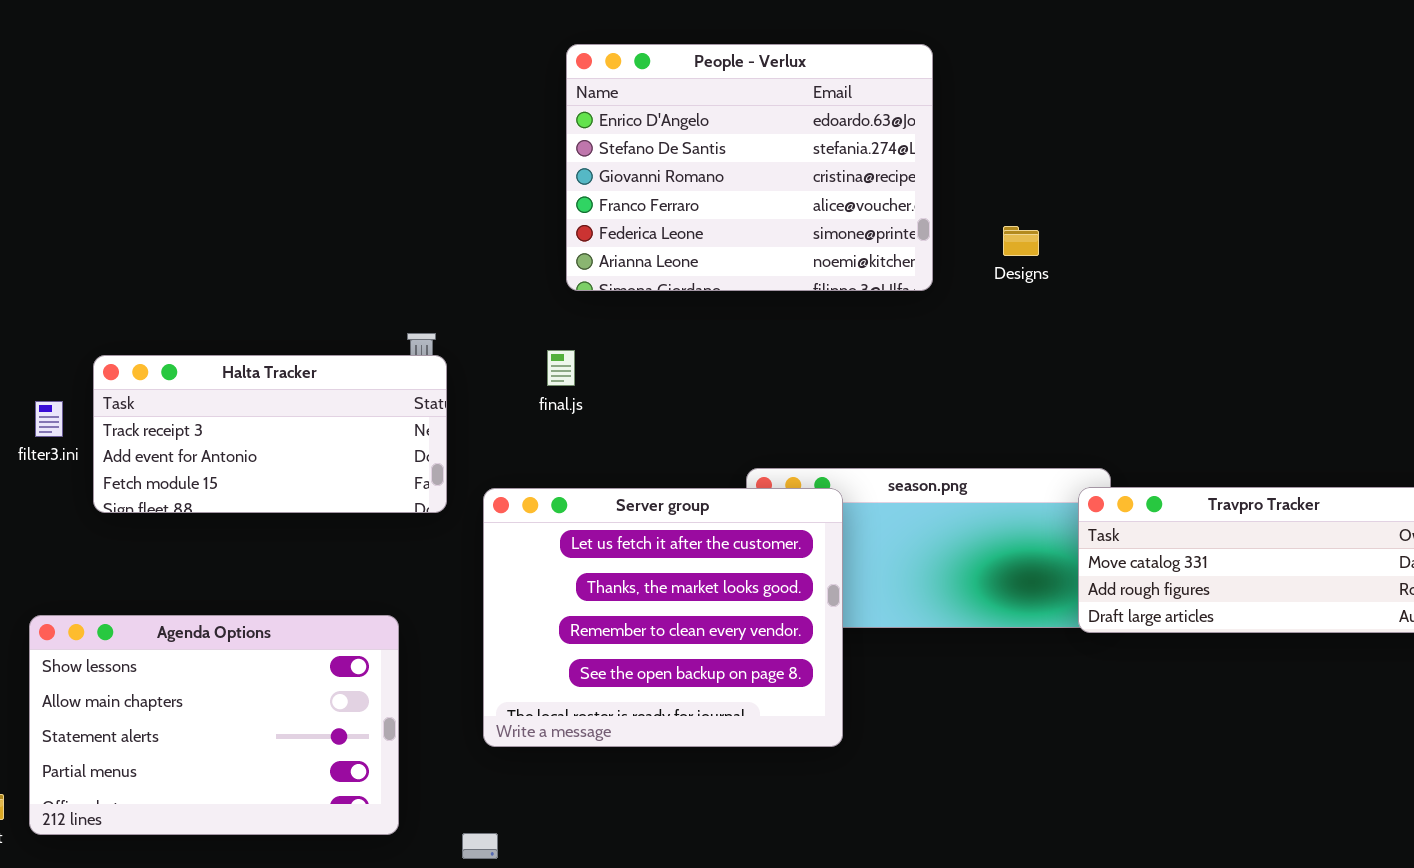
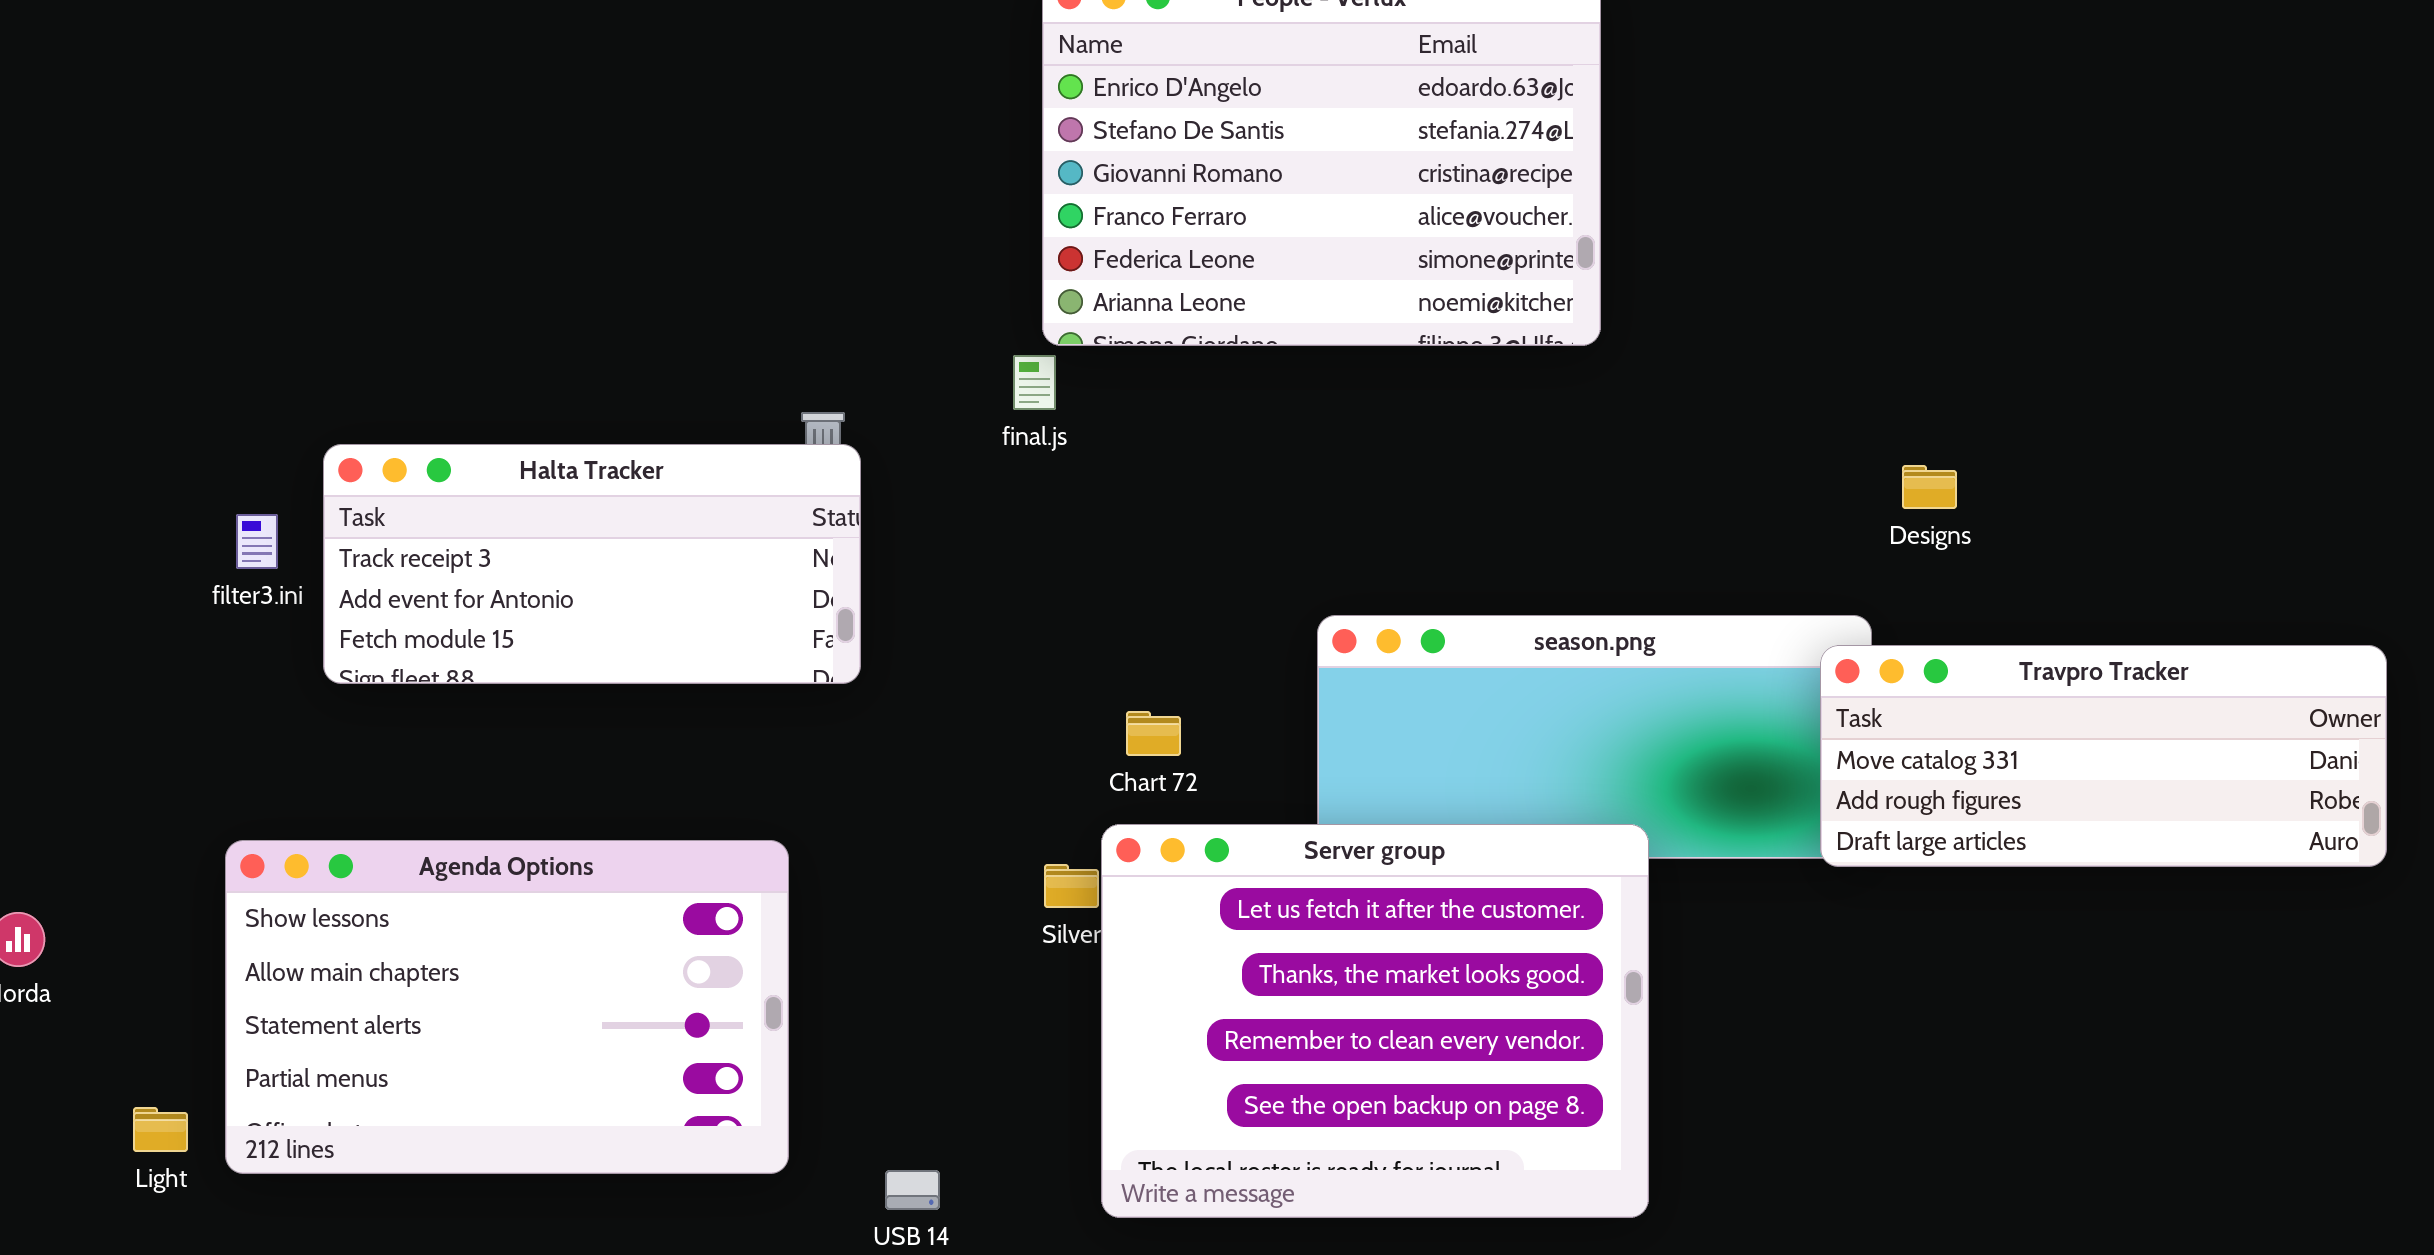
Designs: [1003,226,1039,256] -> [1902,465,1957,509], moved
final.js: [547,350,575,386] -> [1013,355,1056,410], moved
Server group: [483,488,843,747] -> [1101,824,1649,1218], moved

